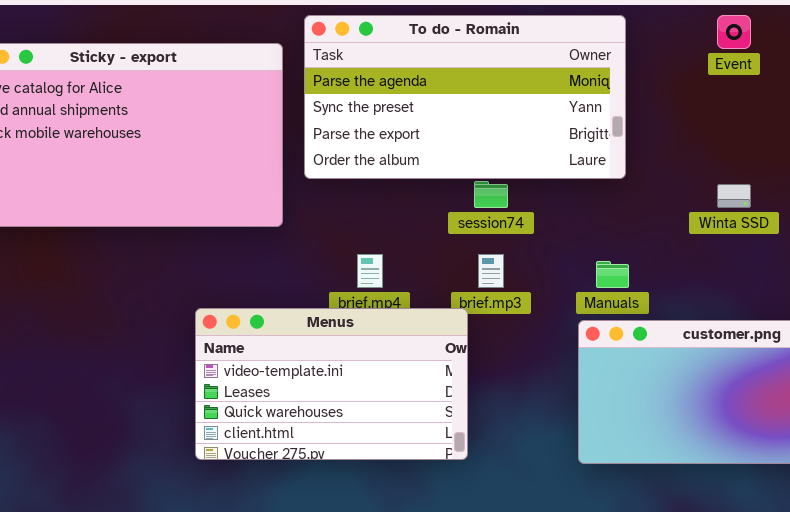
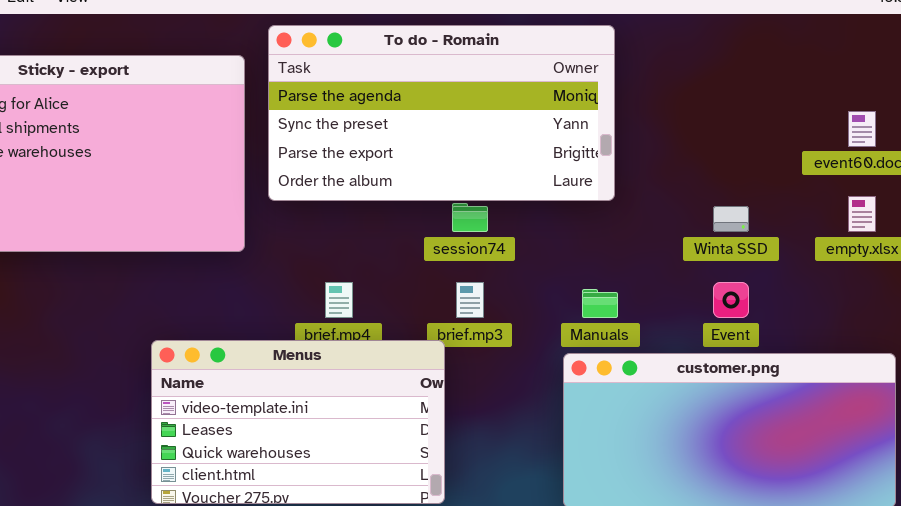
Event: [717,15,751,49] -> [713,282,749,318], moved

